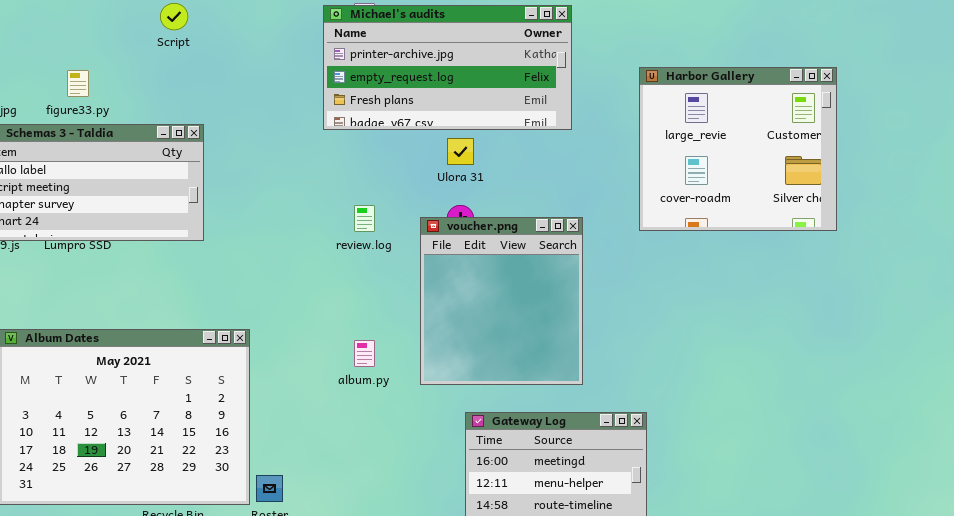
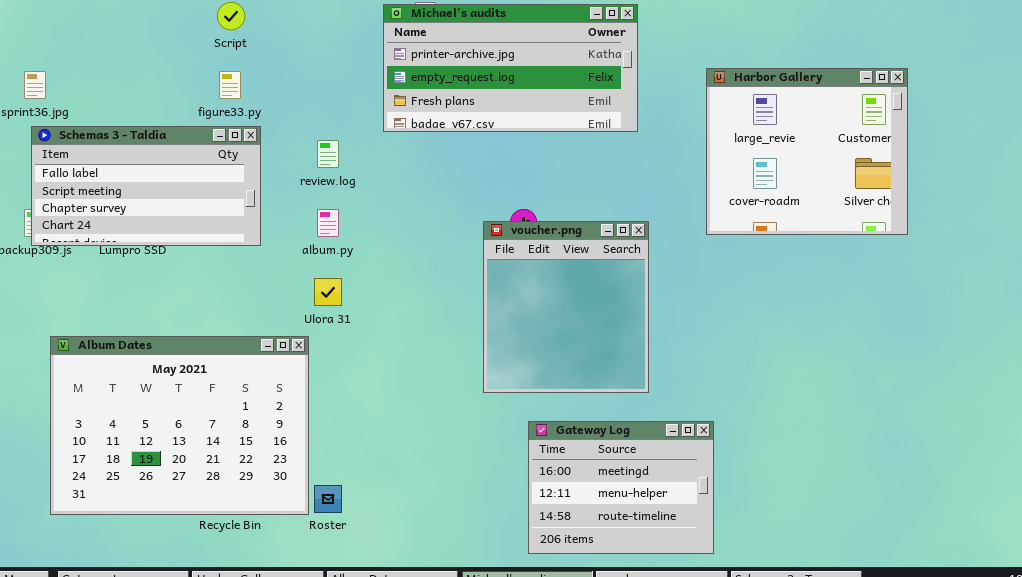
figure33.py: [67,70,89,97] -> [219,71,241,99], moved
Ulora 31: [447,138,474,165] -> [314,278,342,306], moved
review.log: [354,205,375,232] -> [317,140,339,168], moved
album.py: [354,340,375,367] -> [317,209,339,237], moved

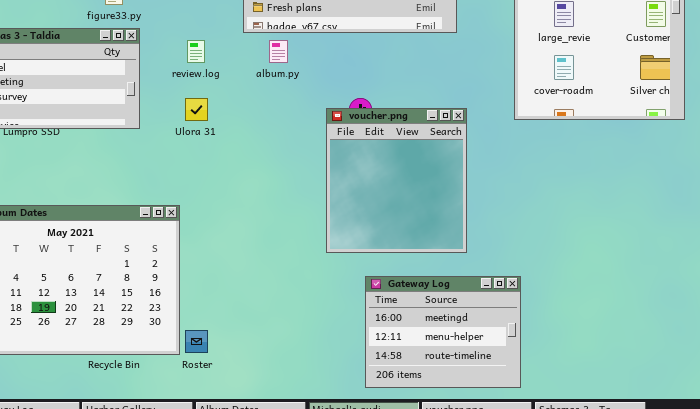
album.py: [317,209,339,237] -> [269,40,288,63], moved
Ulora 31: [314,278,342,306] -> [185,98,208,121], moved

